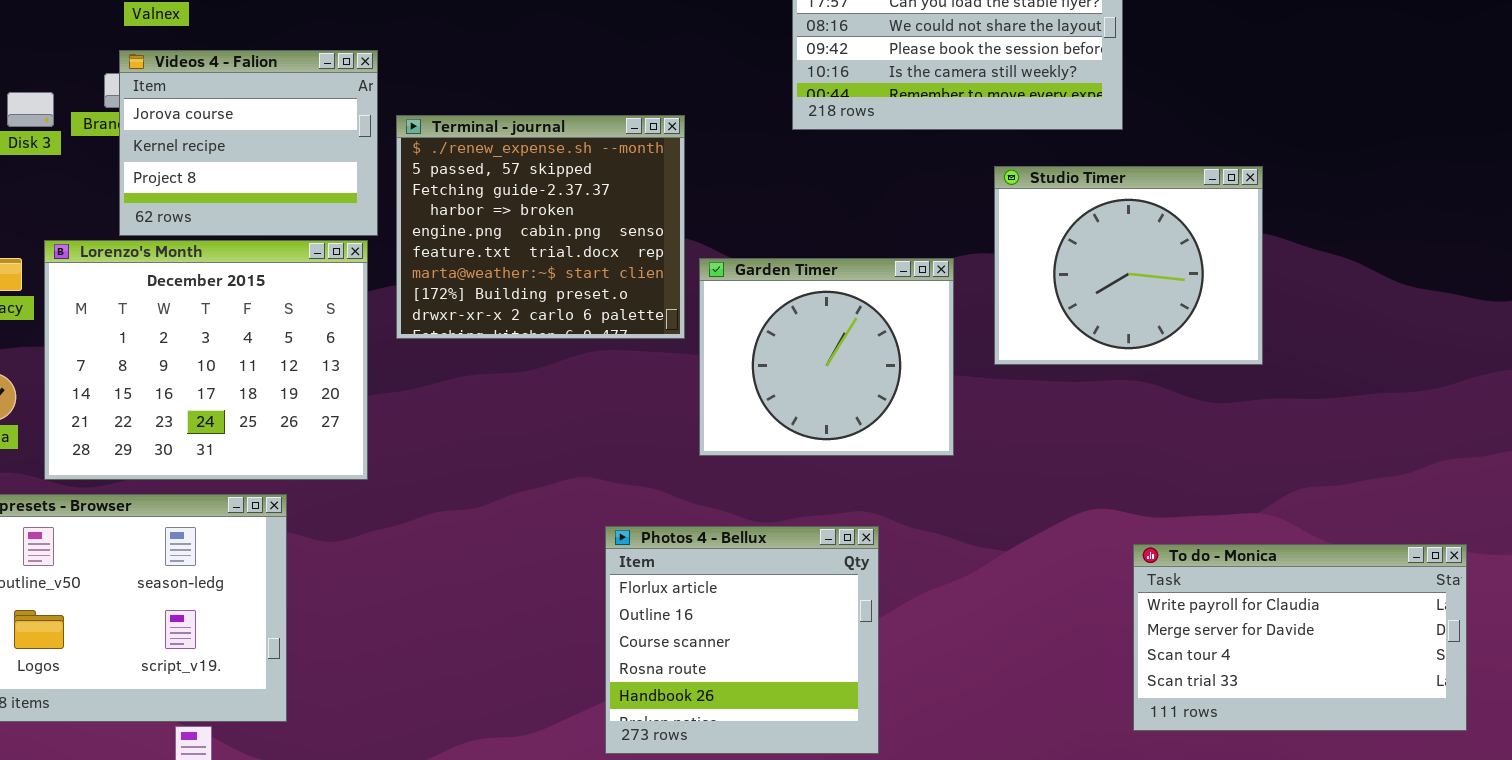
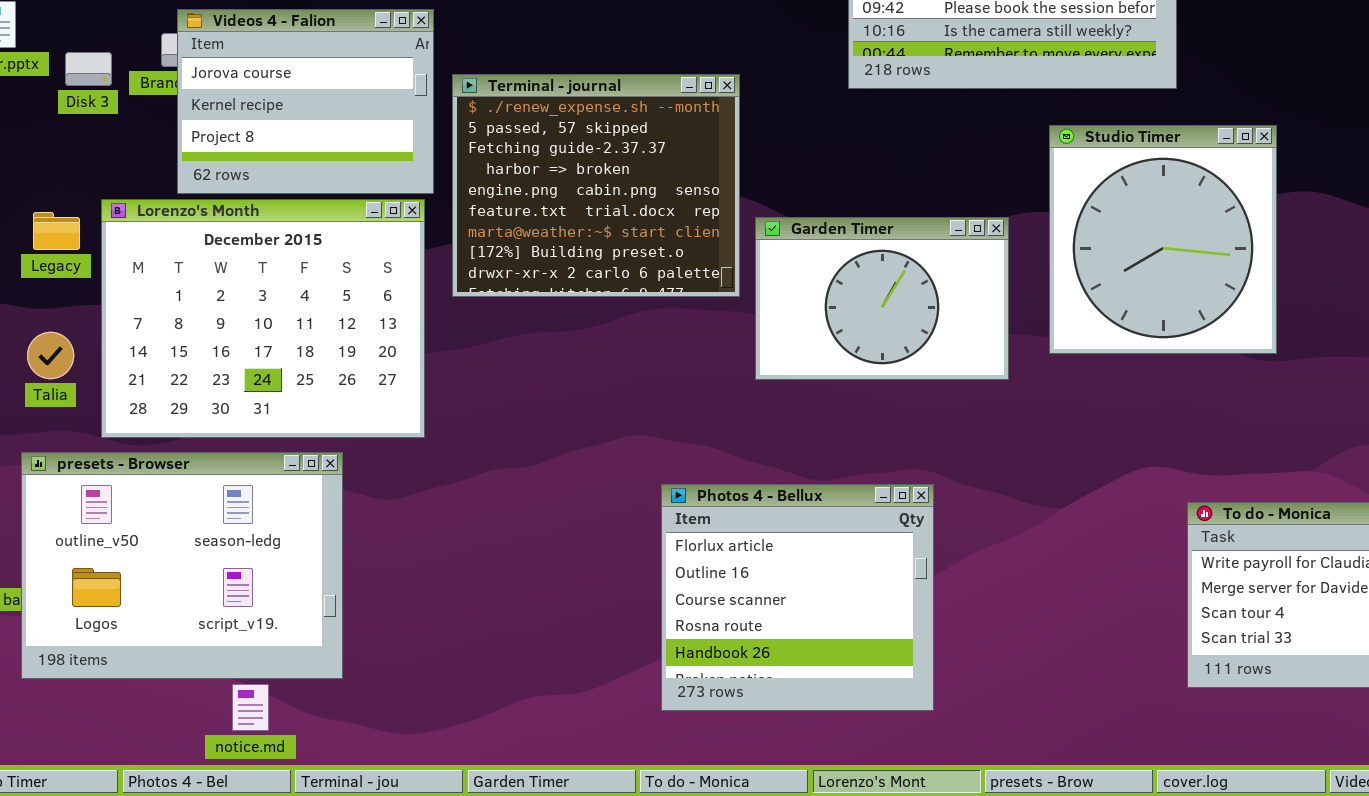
Studio Timer: [994,166,1263,365] -> [1049,125,1277,354], resized
Garden Timer: [699,258,954,456] -> [755,217,1009,380], resized

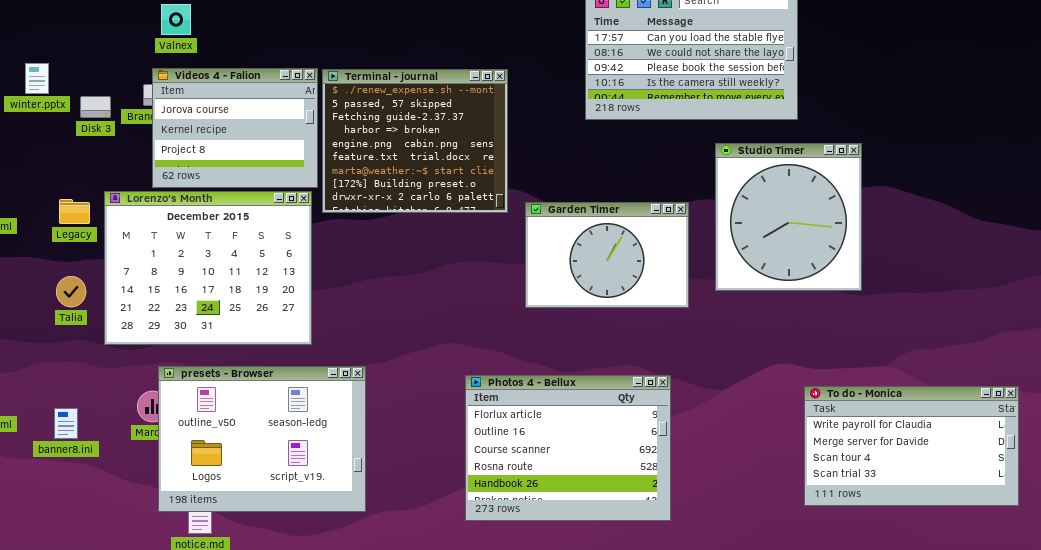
Terminal - journal: [452,74,740,297] -> [322,69,508,213], moved
presets - Browser: [21,452,343,679] -> [158,366,366,512], moved
Photos 4 - Bellux: [661,484,934,711] -> [465,375,671,521], resized

